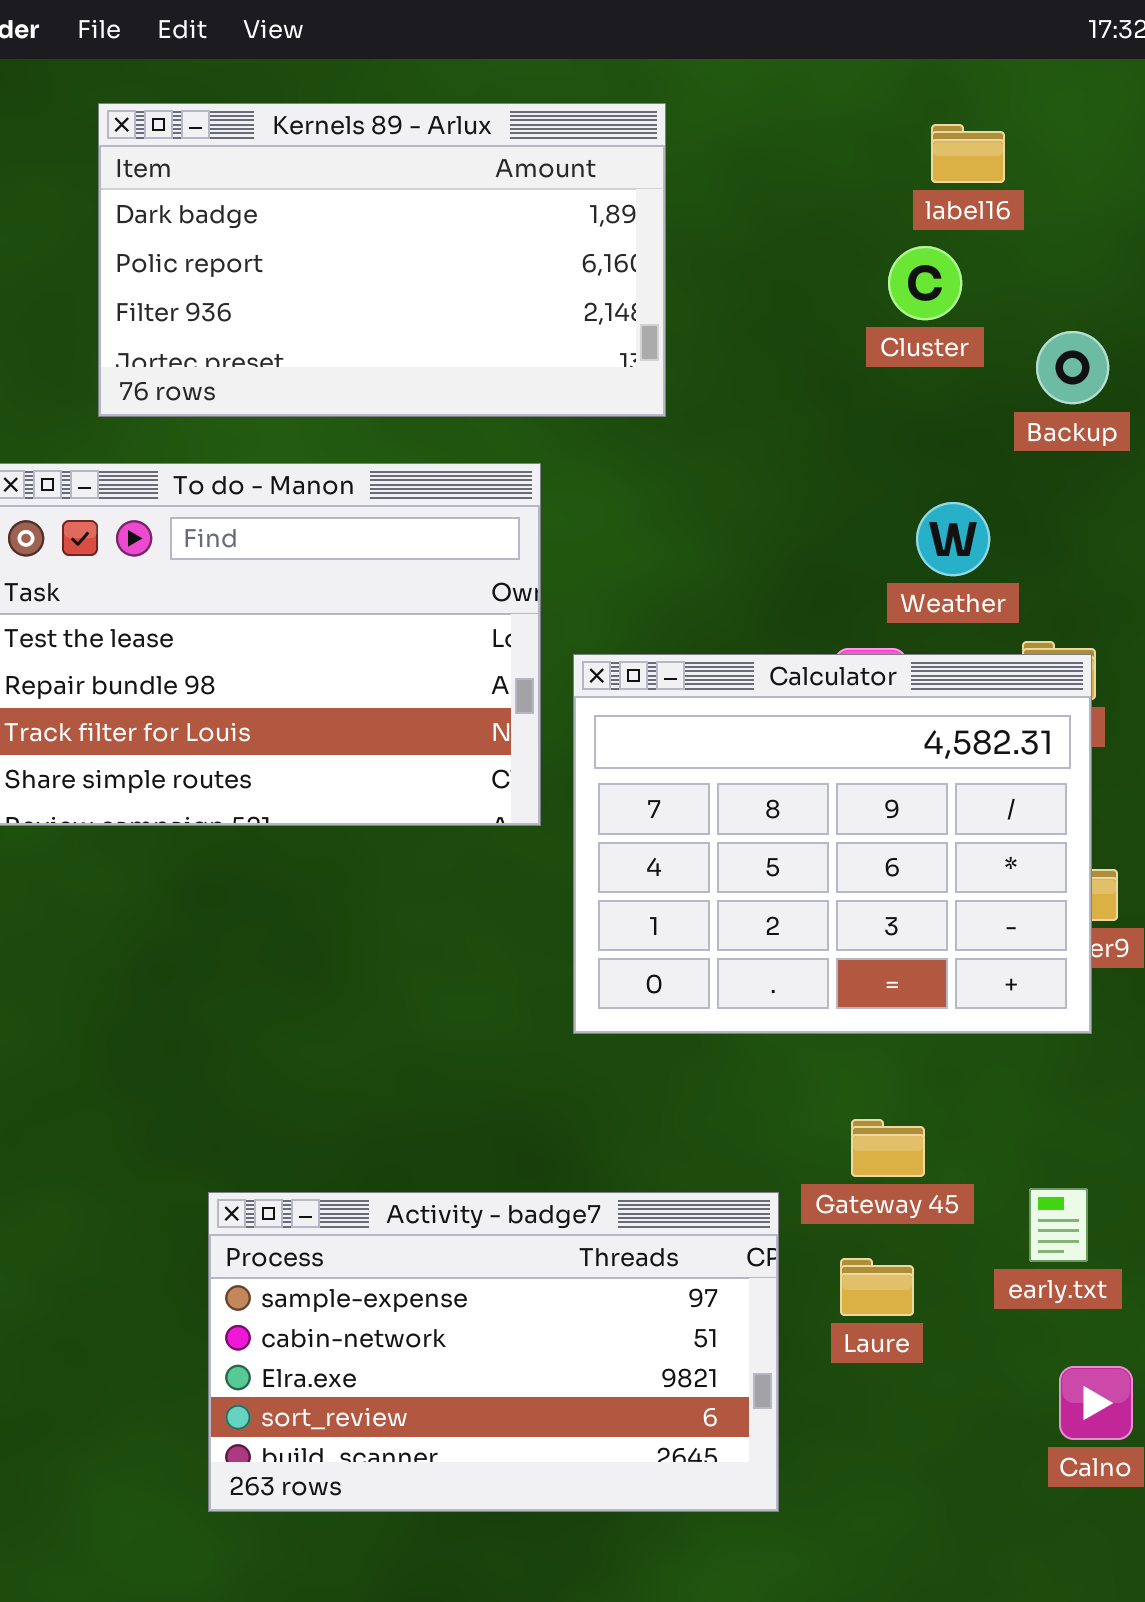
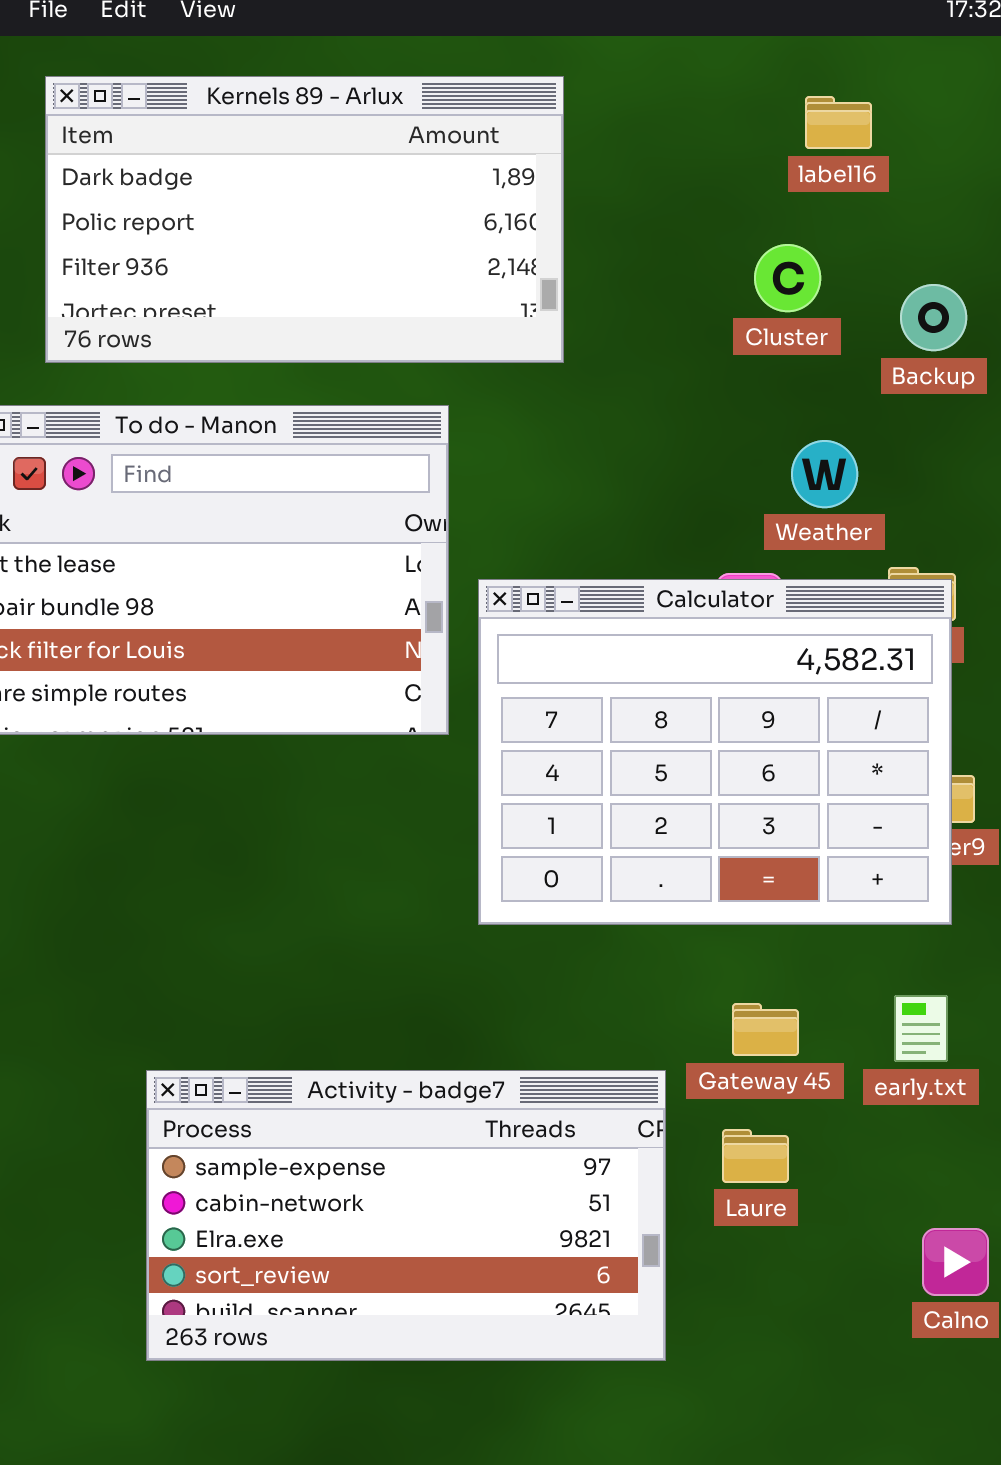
Cluster: [888,246,962,320] -> [754,244,821,312], moved
early.txt: [1029,1188,1088,1262] -> [894,995,948,1062], moved

